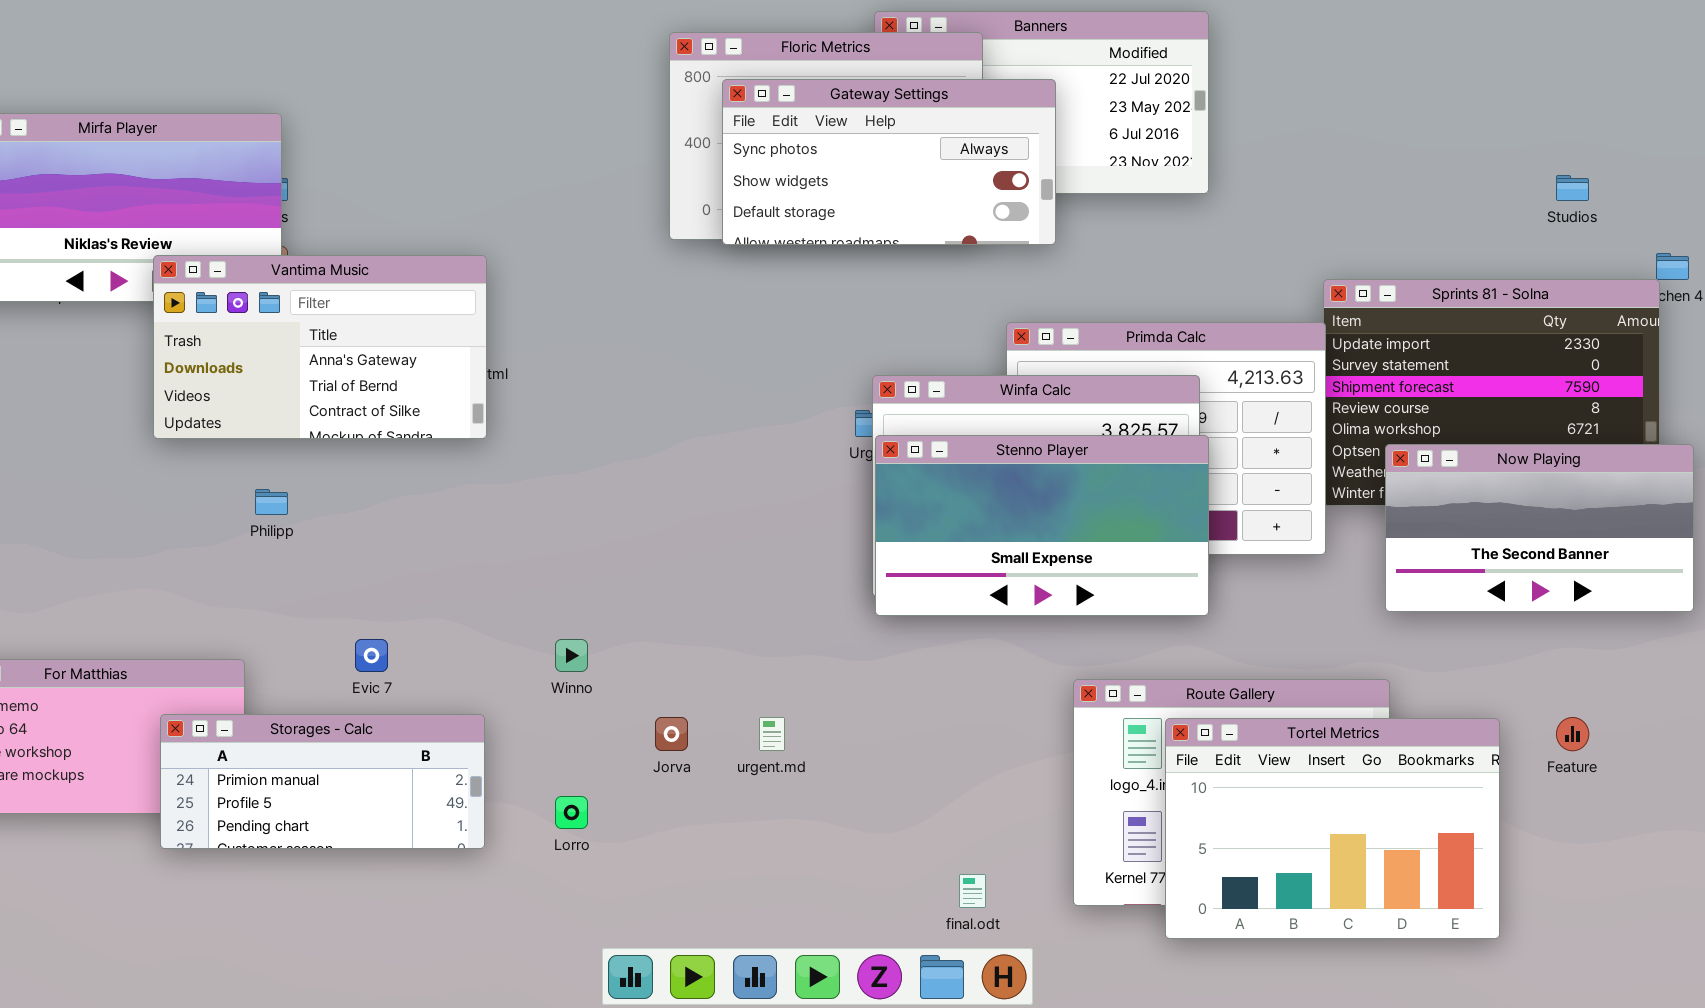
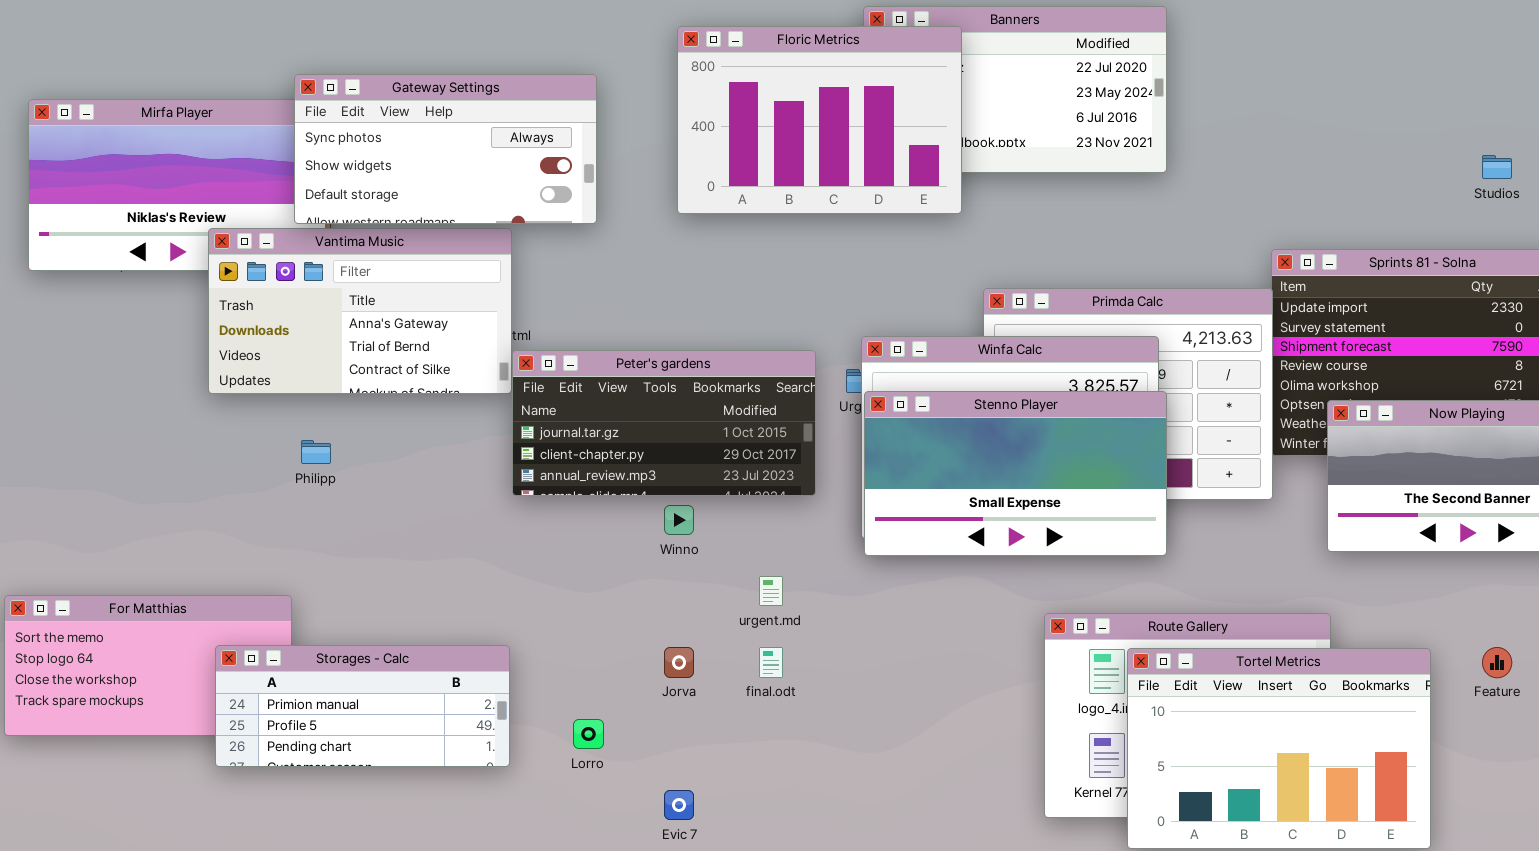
Gateway Settings: [722,79,1056,245] -> [294,74,597,224], moved
Peter's gardens: none -> [512,350,816,496], opened
Evic 7: [355,639,388,672] -> [664,790,694,820], moved
Winno: [555,639,588,672] -> [664,505,694,535], moved
urgent.md: [759,717,785,751] -> [759,576,783,606], moved
final.odt: [959,874,986,908] -> [759,647,783,678], moved

